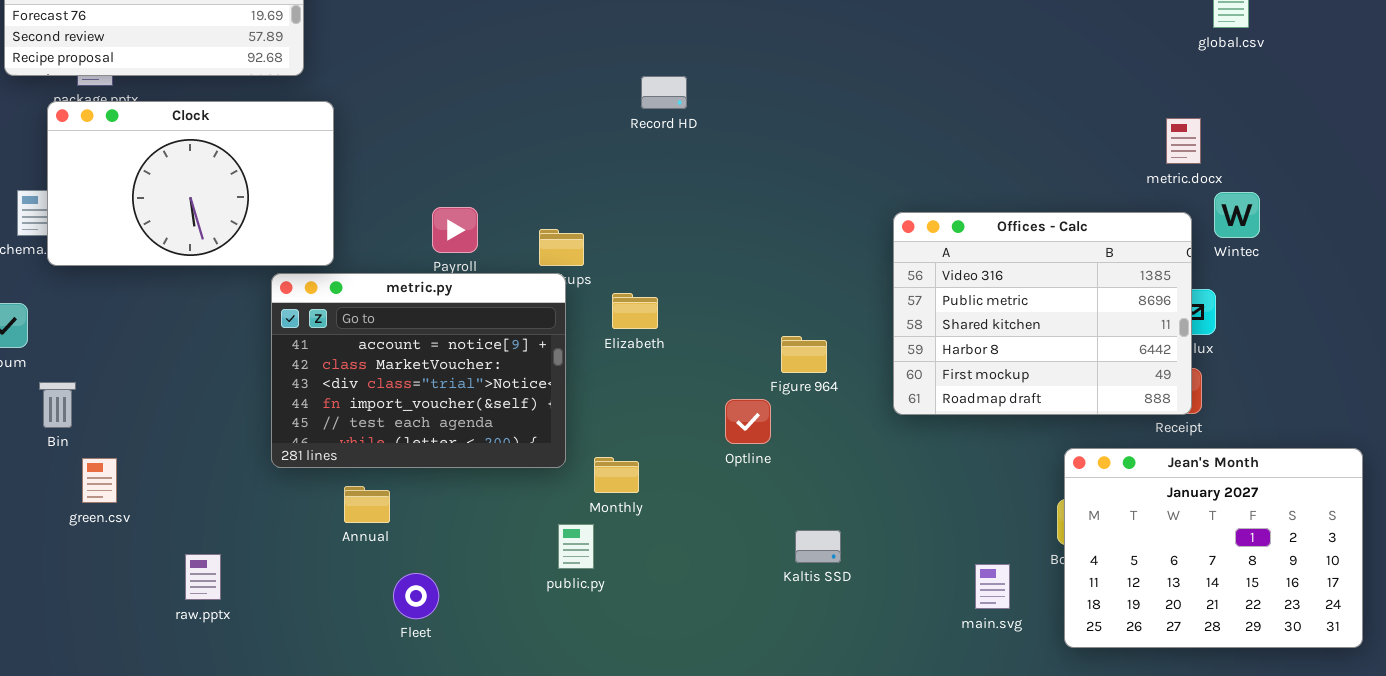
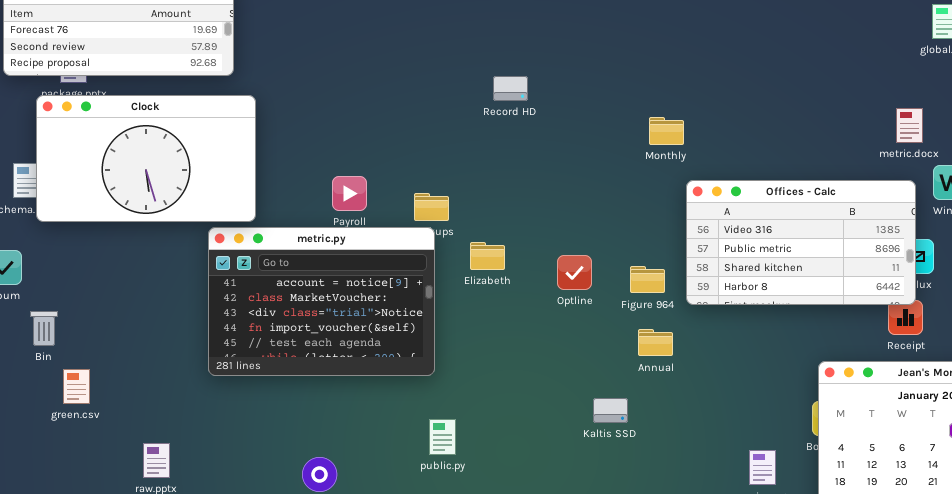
Offices - Calc: [893,212,1192,415] -> [686,180,916,305], resized
Figure 964: [781,336,827,373] -> [630,266,665,293], moved
Optline: [725,399,771,444] -> [557,255,592,290], moved
Monthly: [594,457,639,493] -> [649,117,684,145], moved
Annual: [344,486,390,523] -> [638,329,673,356], moved
Kaltis SSD: [795,530,841,563] -> [593,398,628,423], moved

